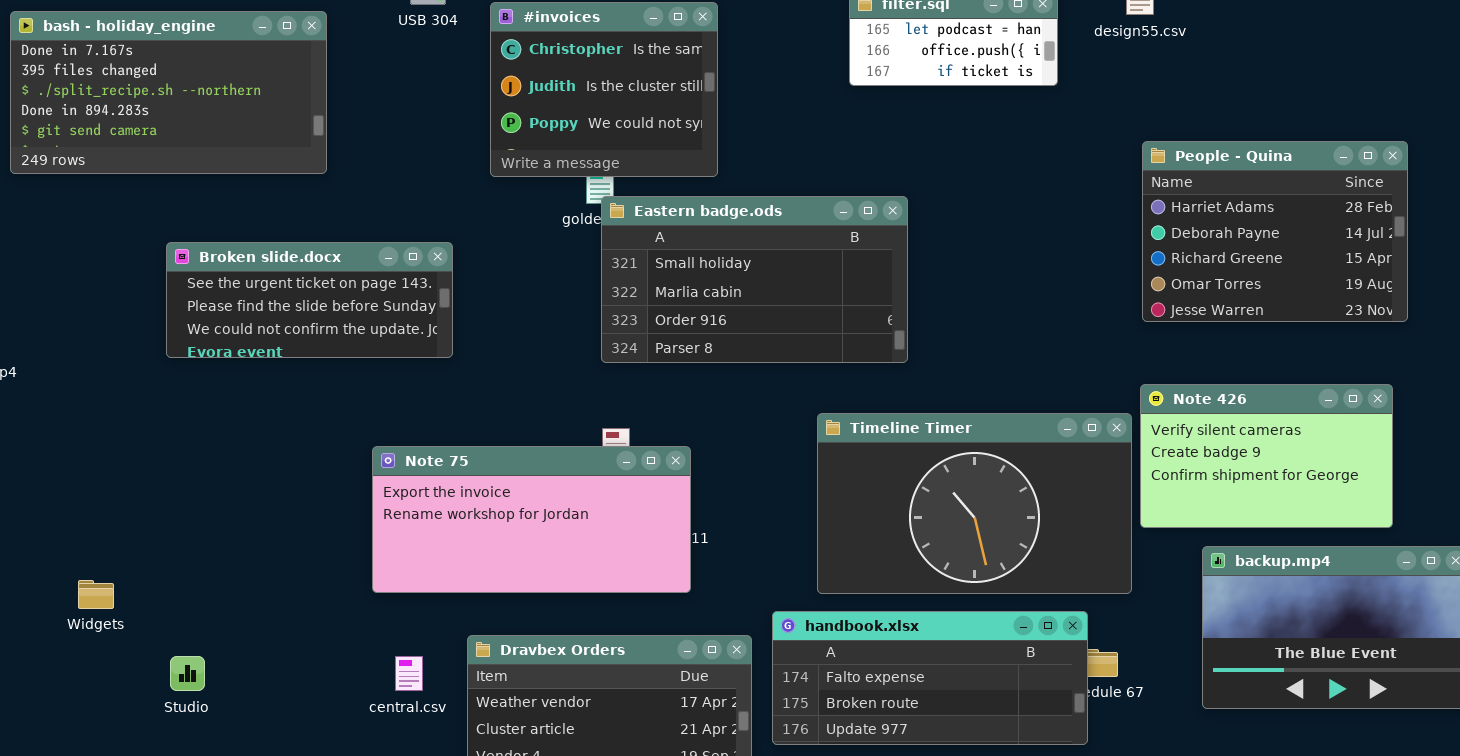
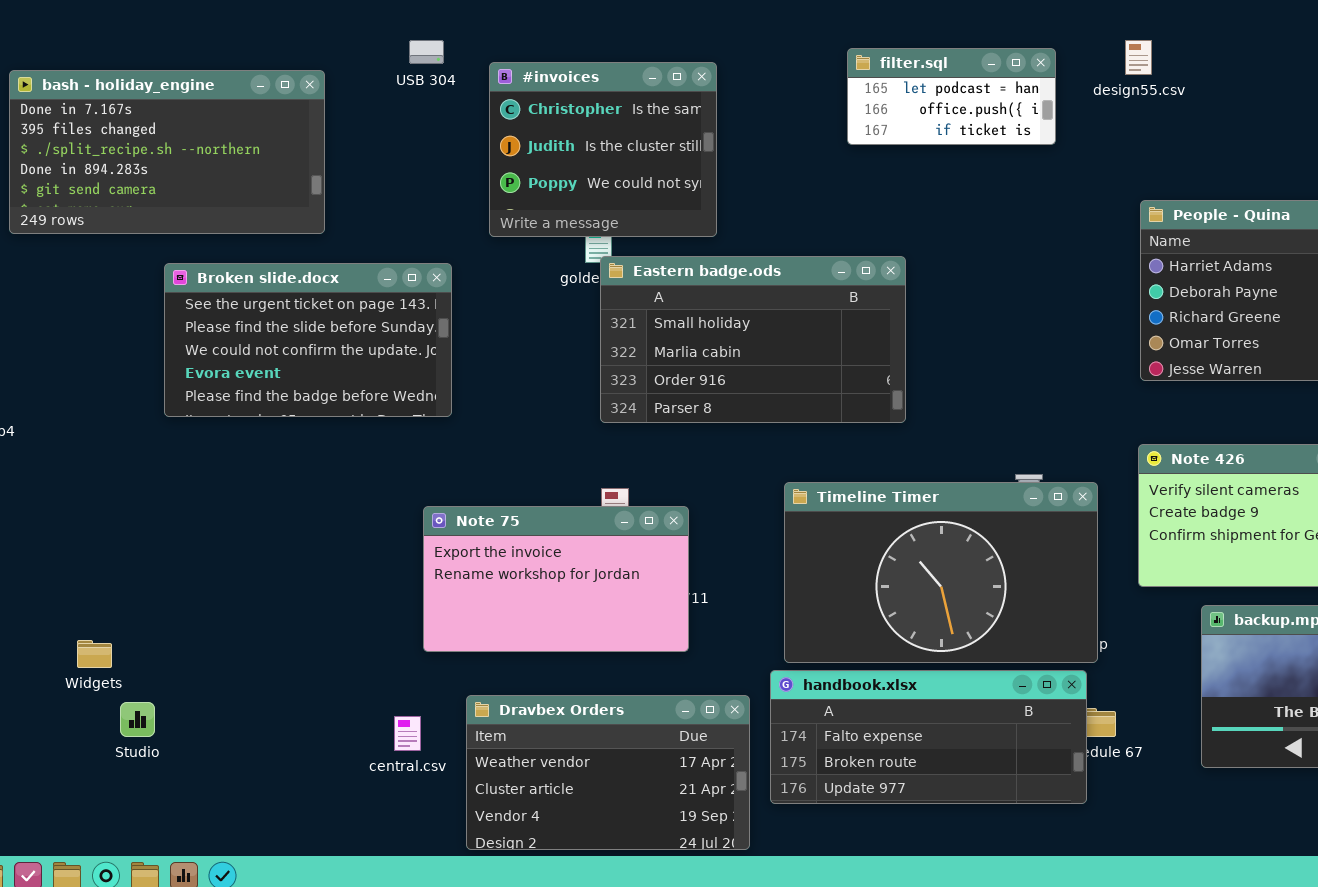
Broken slide.docx: [166,242,453,358] -> [164,263,452,417], resized
Timeline Timer: [817,413,1132,594] -> [784,482,1098,663], moved
Note 75: [372,446,691,593] -> [423,506,689,652], resized
Studio: [170,656,205,691] -> [120,702,155,737], moved

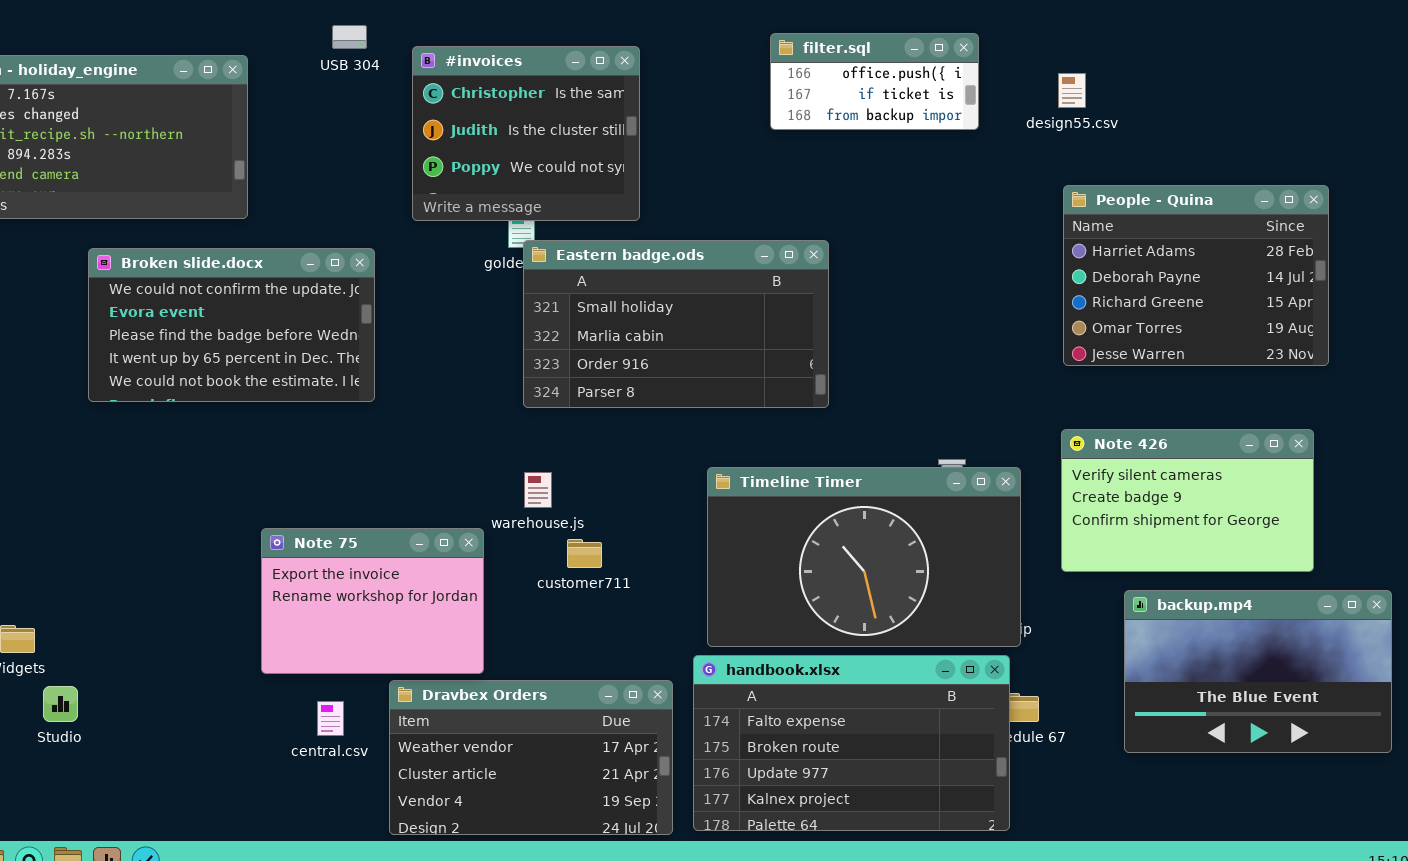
design55.csv: [1125,40,1152,75] -> [1058,73,1086,108], moved
filter.sql: [847,48,1056,145] -> [770,33,979,130], scrolled down 1 row
Broken slide.docx: [164,263,452,417] -> [88,248,375,402], scrolled down 2 rows
Note 75: [423,506,689,652] -> [261,528,484,674], moved, resized
handbook.xlsx: [770,670,1087,804] -> [693,655,1010,831], resized

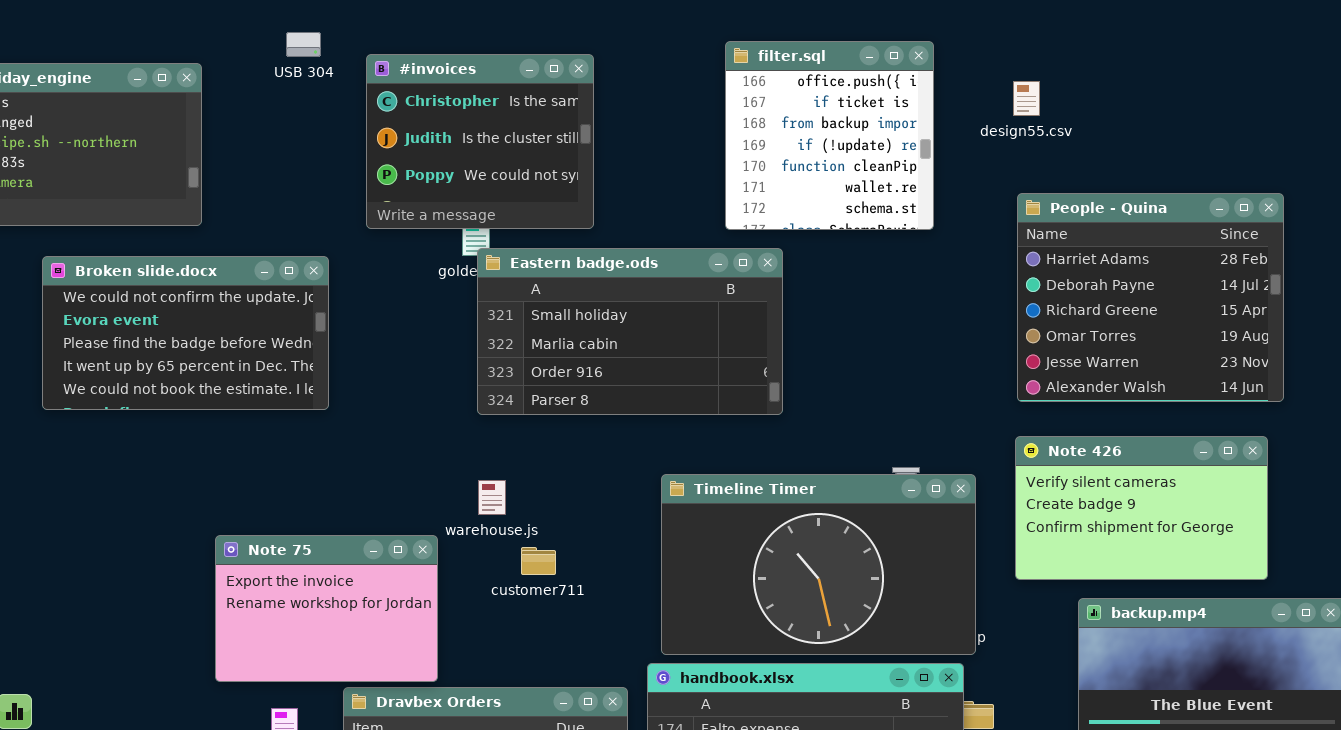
filter.sql: [770,33,979,130] -> [725,41,934,230], resized
People - Quina: [1063,185,1329,366] -> [1017,193,1284,402], resized

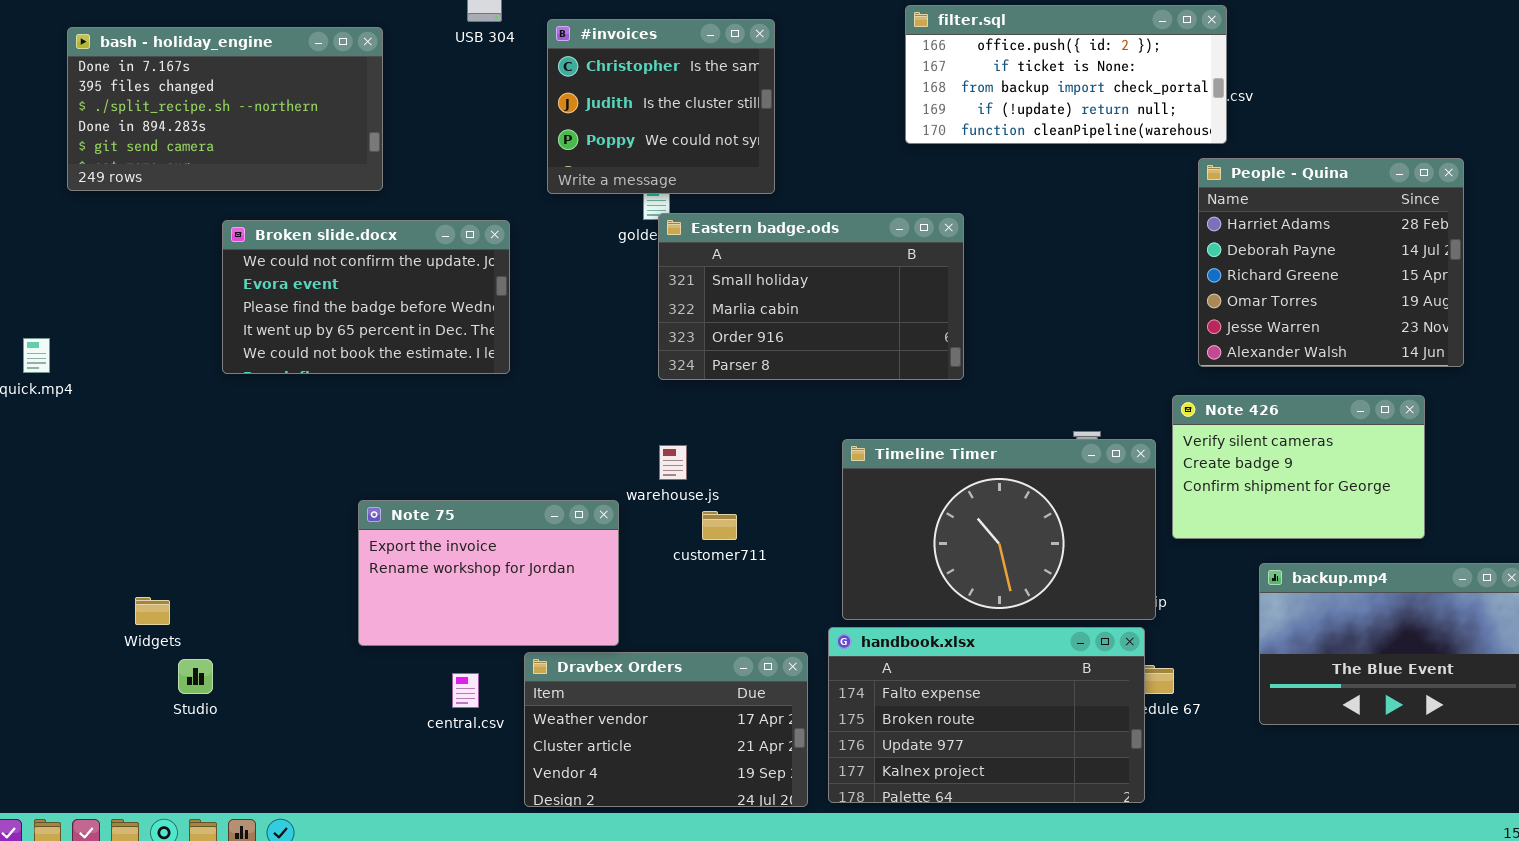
filter.sql: [725,41,934,230] -> [905,5,1227,144], resized
Note 426: [1015,436,1268,580] -> [1172,395,1425,539], moved
Note 75: [215,535,438,682] -> [358,500,619,646], resized

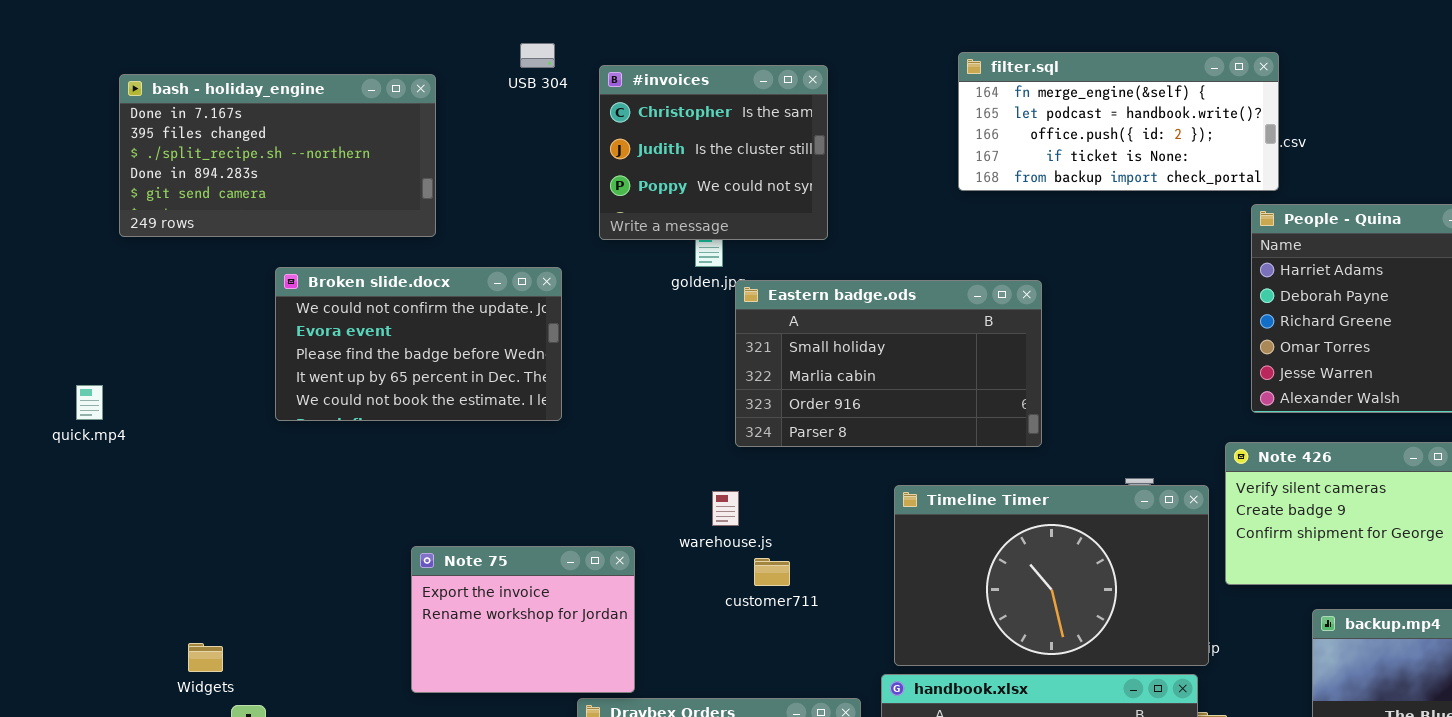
filter.sql: [905,5,1227,144] -> [958,52,1279,191], scrolled up 2 rows
Eastern badge.ods: [658,213,964,380] -> [735,280,1042,447], moved
Note 75: [358,500,619,646] -> [411,546,635,693], resized

